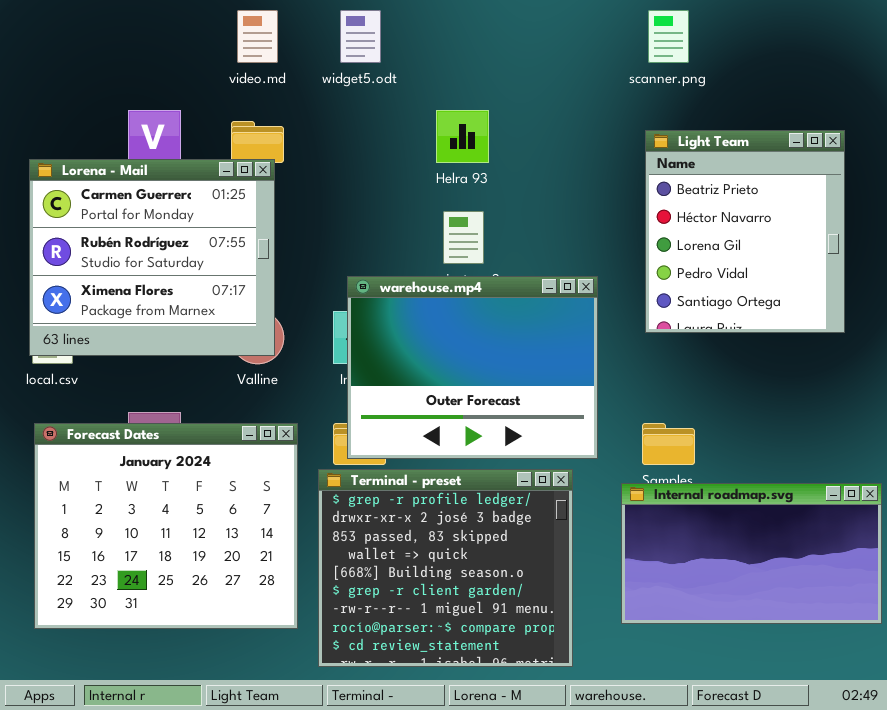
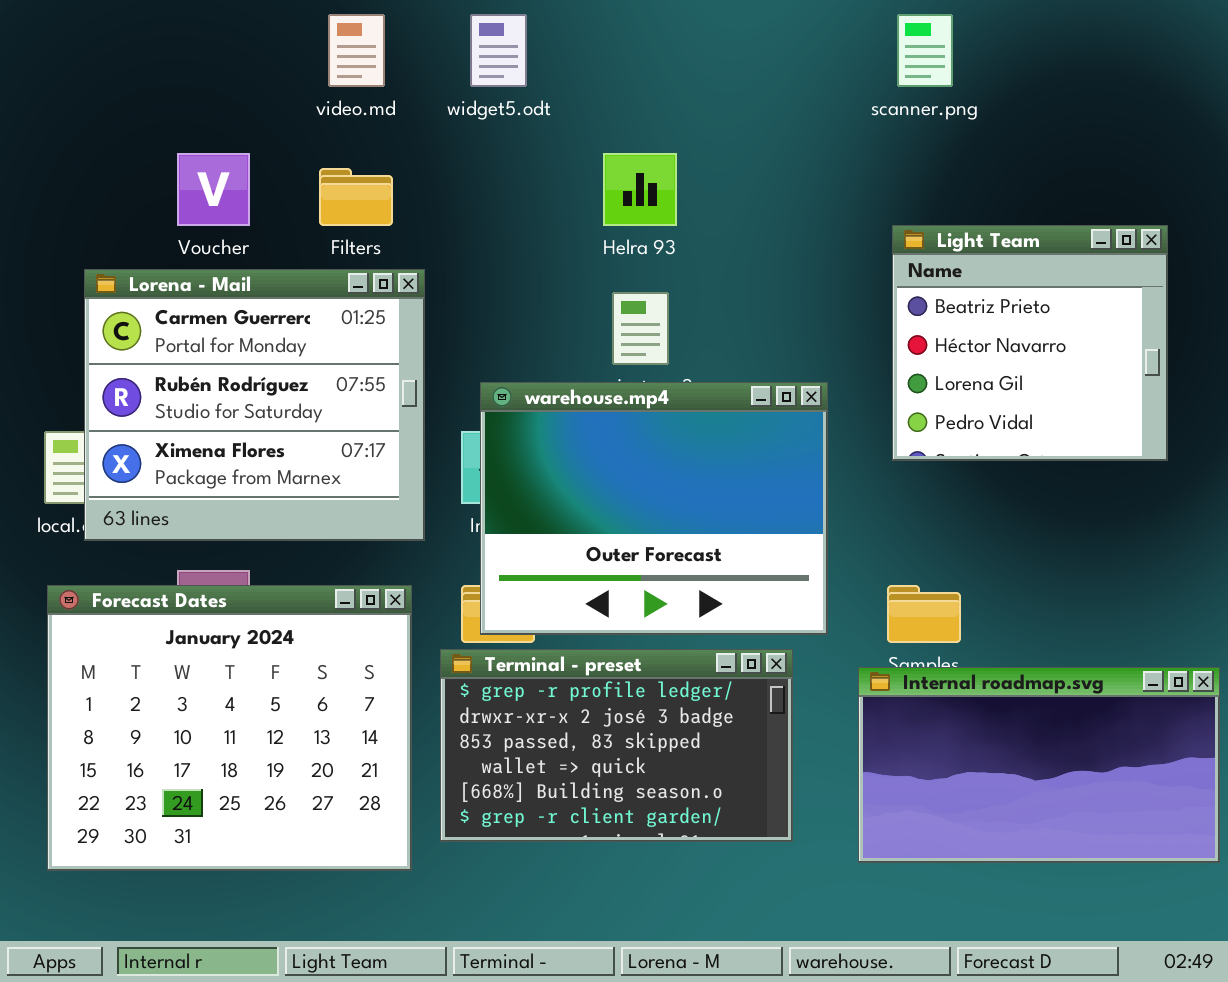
Light Team: [645,130,845,333] -> [892,225,1168,461], resized
Lorena - Mail: [29,159,275,356] -> [84,269,425,541], moved
Terminal - preset: [318,469,573,667] -> [440,649,793,842], resized

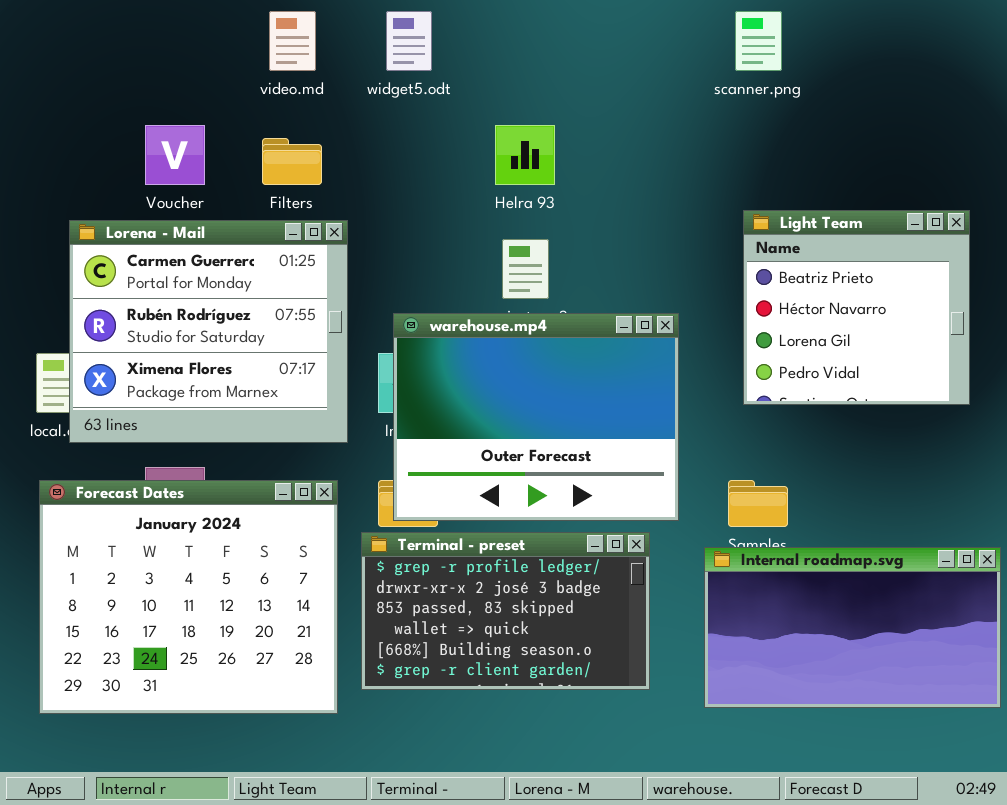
Light Team: [892,225,1168,461] -> [743,210,970,405], moved

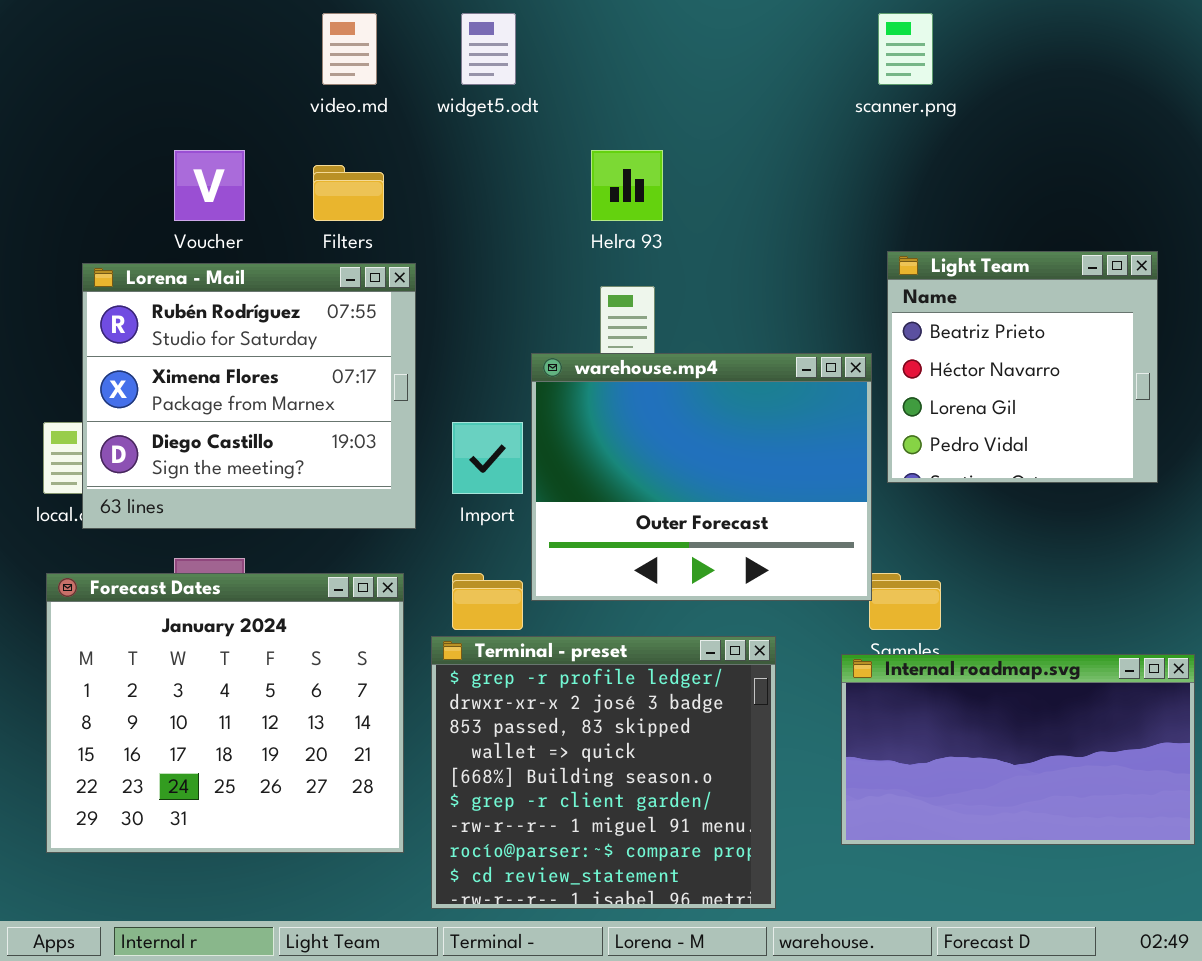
Lorena - Mail: [69,220,348,443] -> [82,263,416,529], scrolled down 1 row
warehouse.mp4: [393,313,679,521] -> [531,353,872,601], moved
Terminal - preset: [361,532,650,690] -> [431,636,776,909], resized

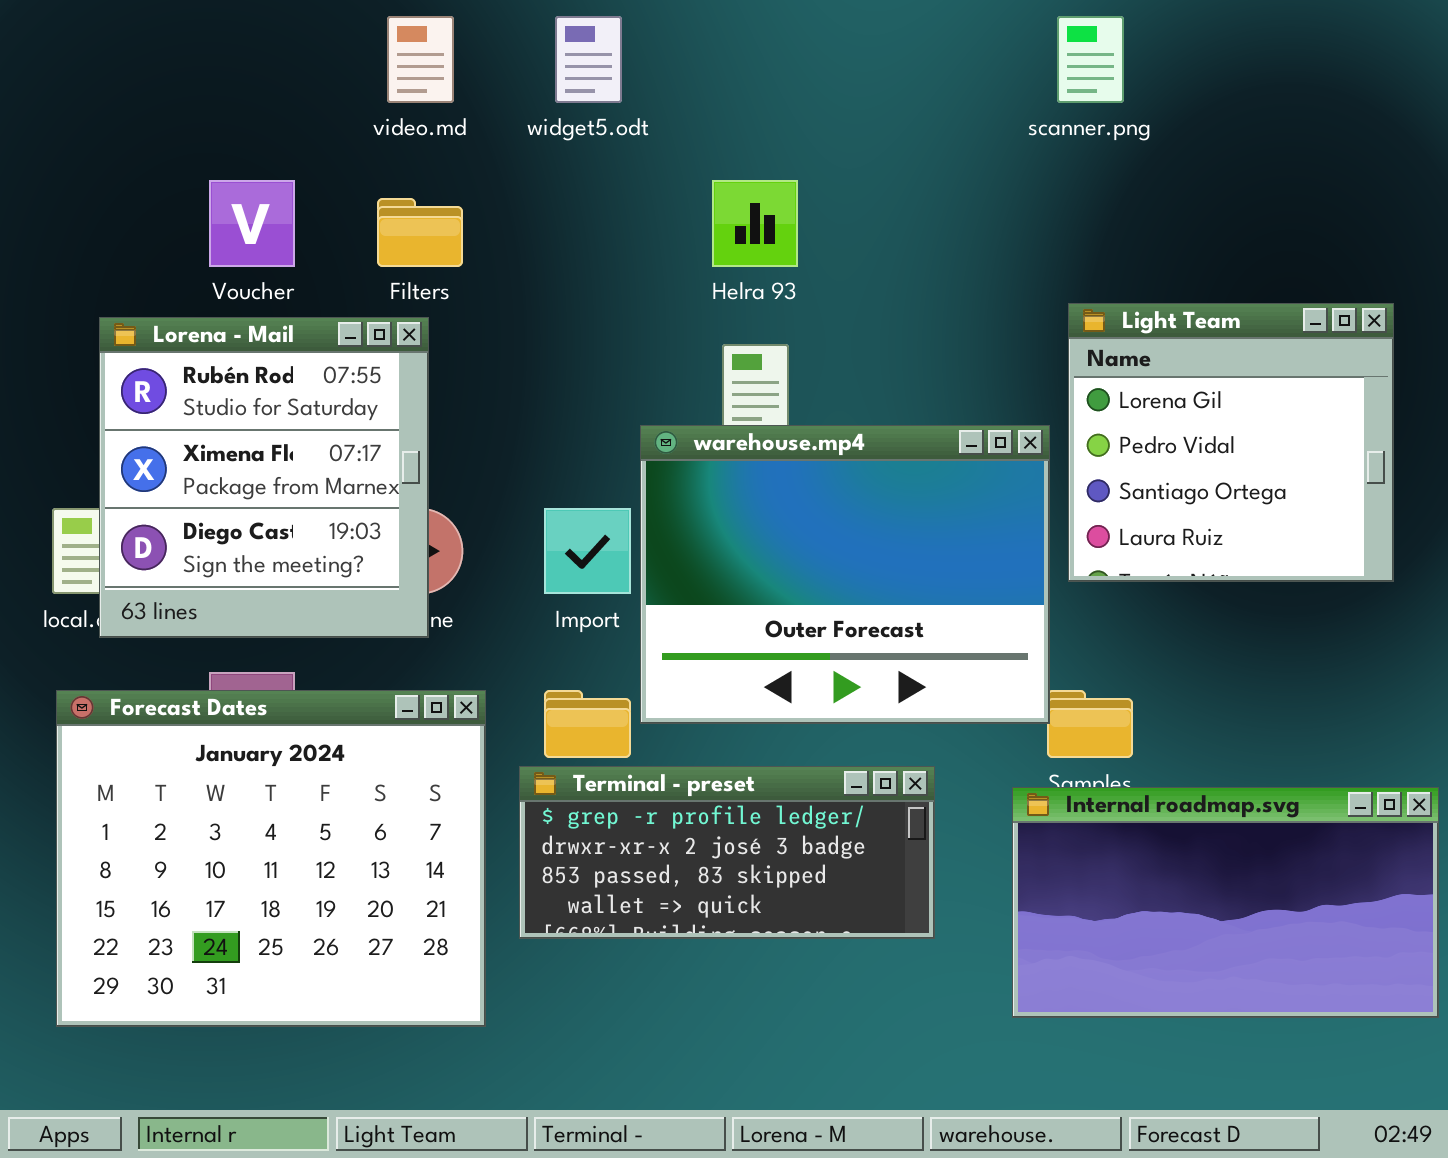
Light Team: [887,251,1158,483] -> [1068,303,1394,582], scrolled down 2 rows
Lorena - Mail: [82,263,416,529] -> [99,317,429,638], resized
Terminal - preset: [431,636,776,909] -> [519,766,935,939], resized

